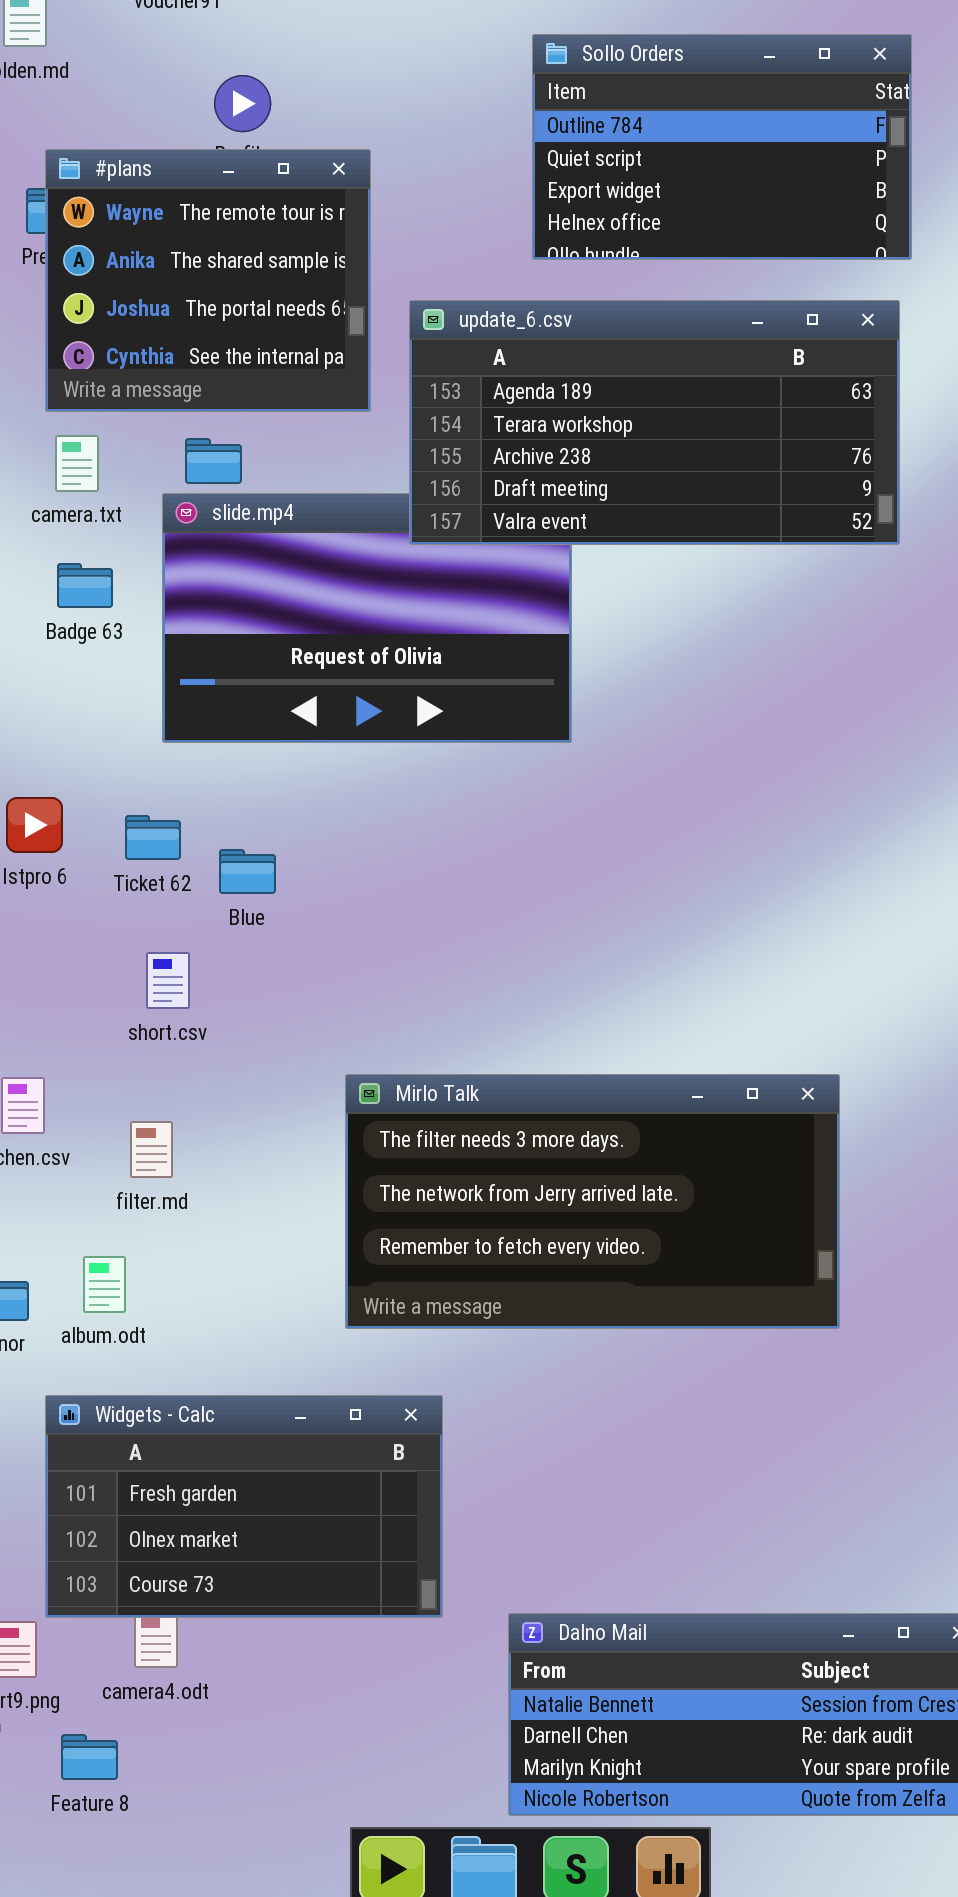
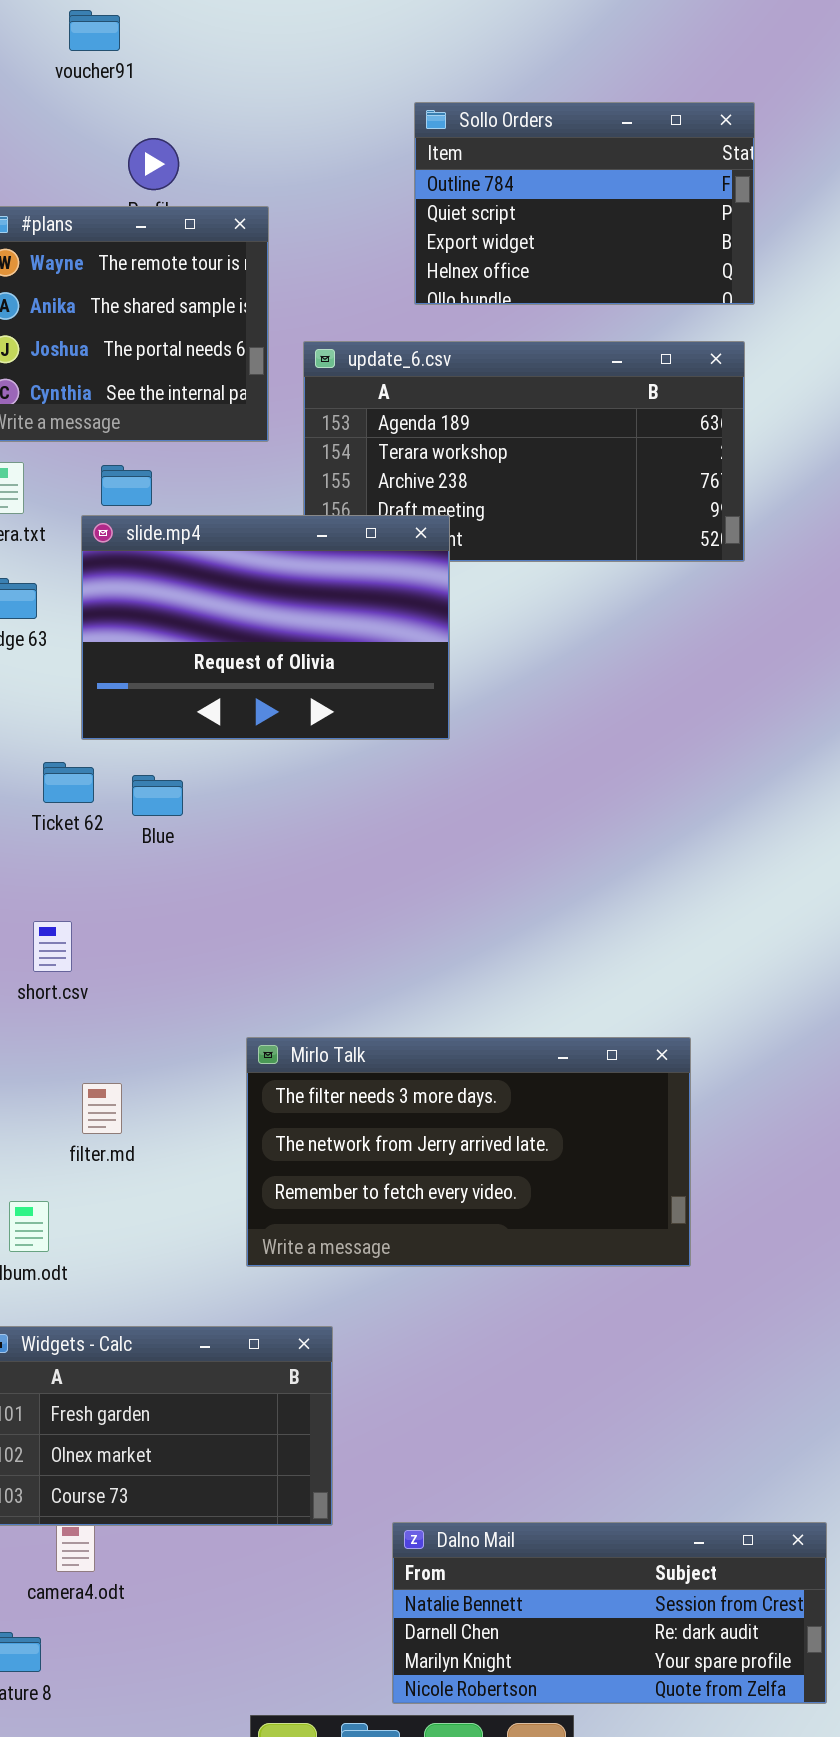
slide.mp4: [162,493,572,743] -> [81,515,450,740], raised
Ticket 62: [125,815,181,860] -> [43,762,94,803], moved
Blue: [219,849,276,894] -> [132,775,183,816], moved
short.csv: [146,952,190,1009] -> [33,921,72,972], moved
filter.md: [130,1121,173,1178] -> [82,1083,122,1134], moved

